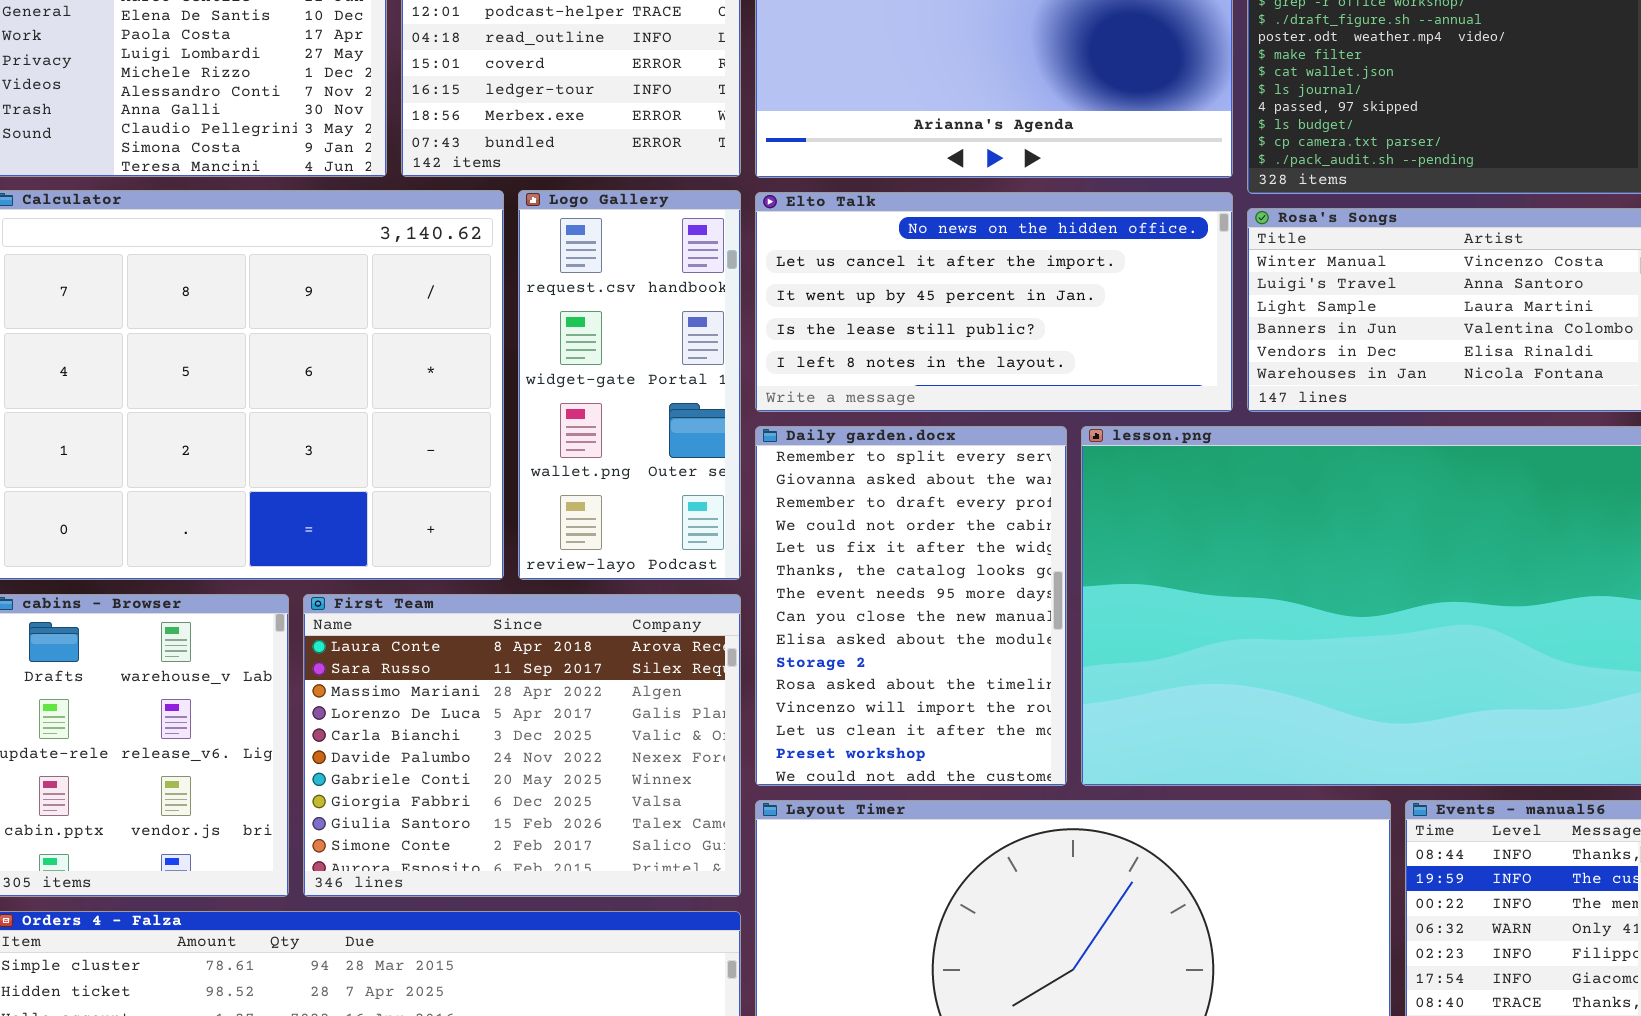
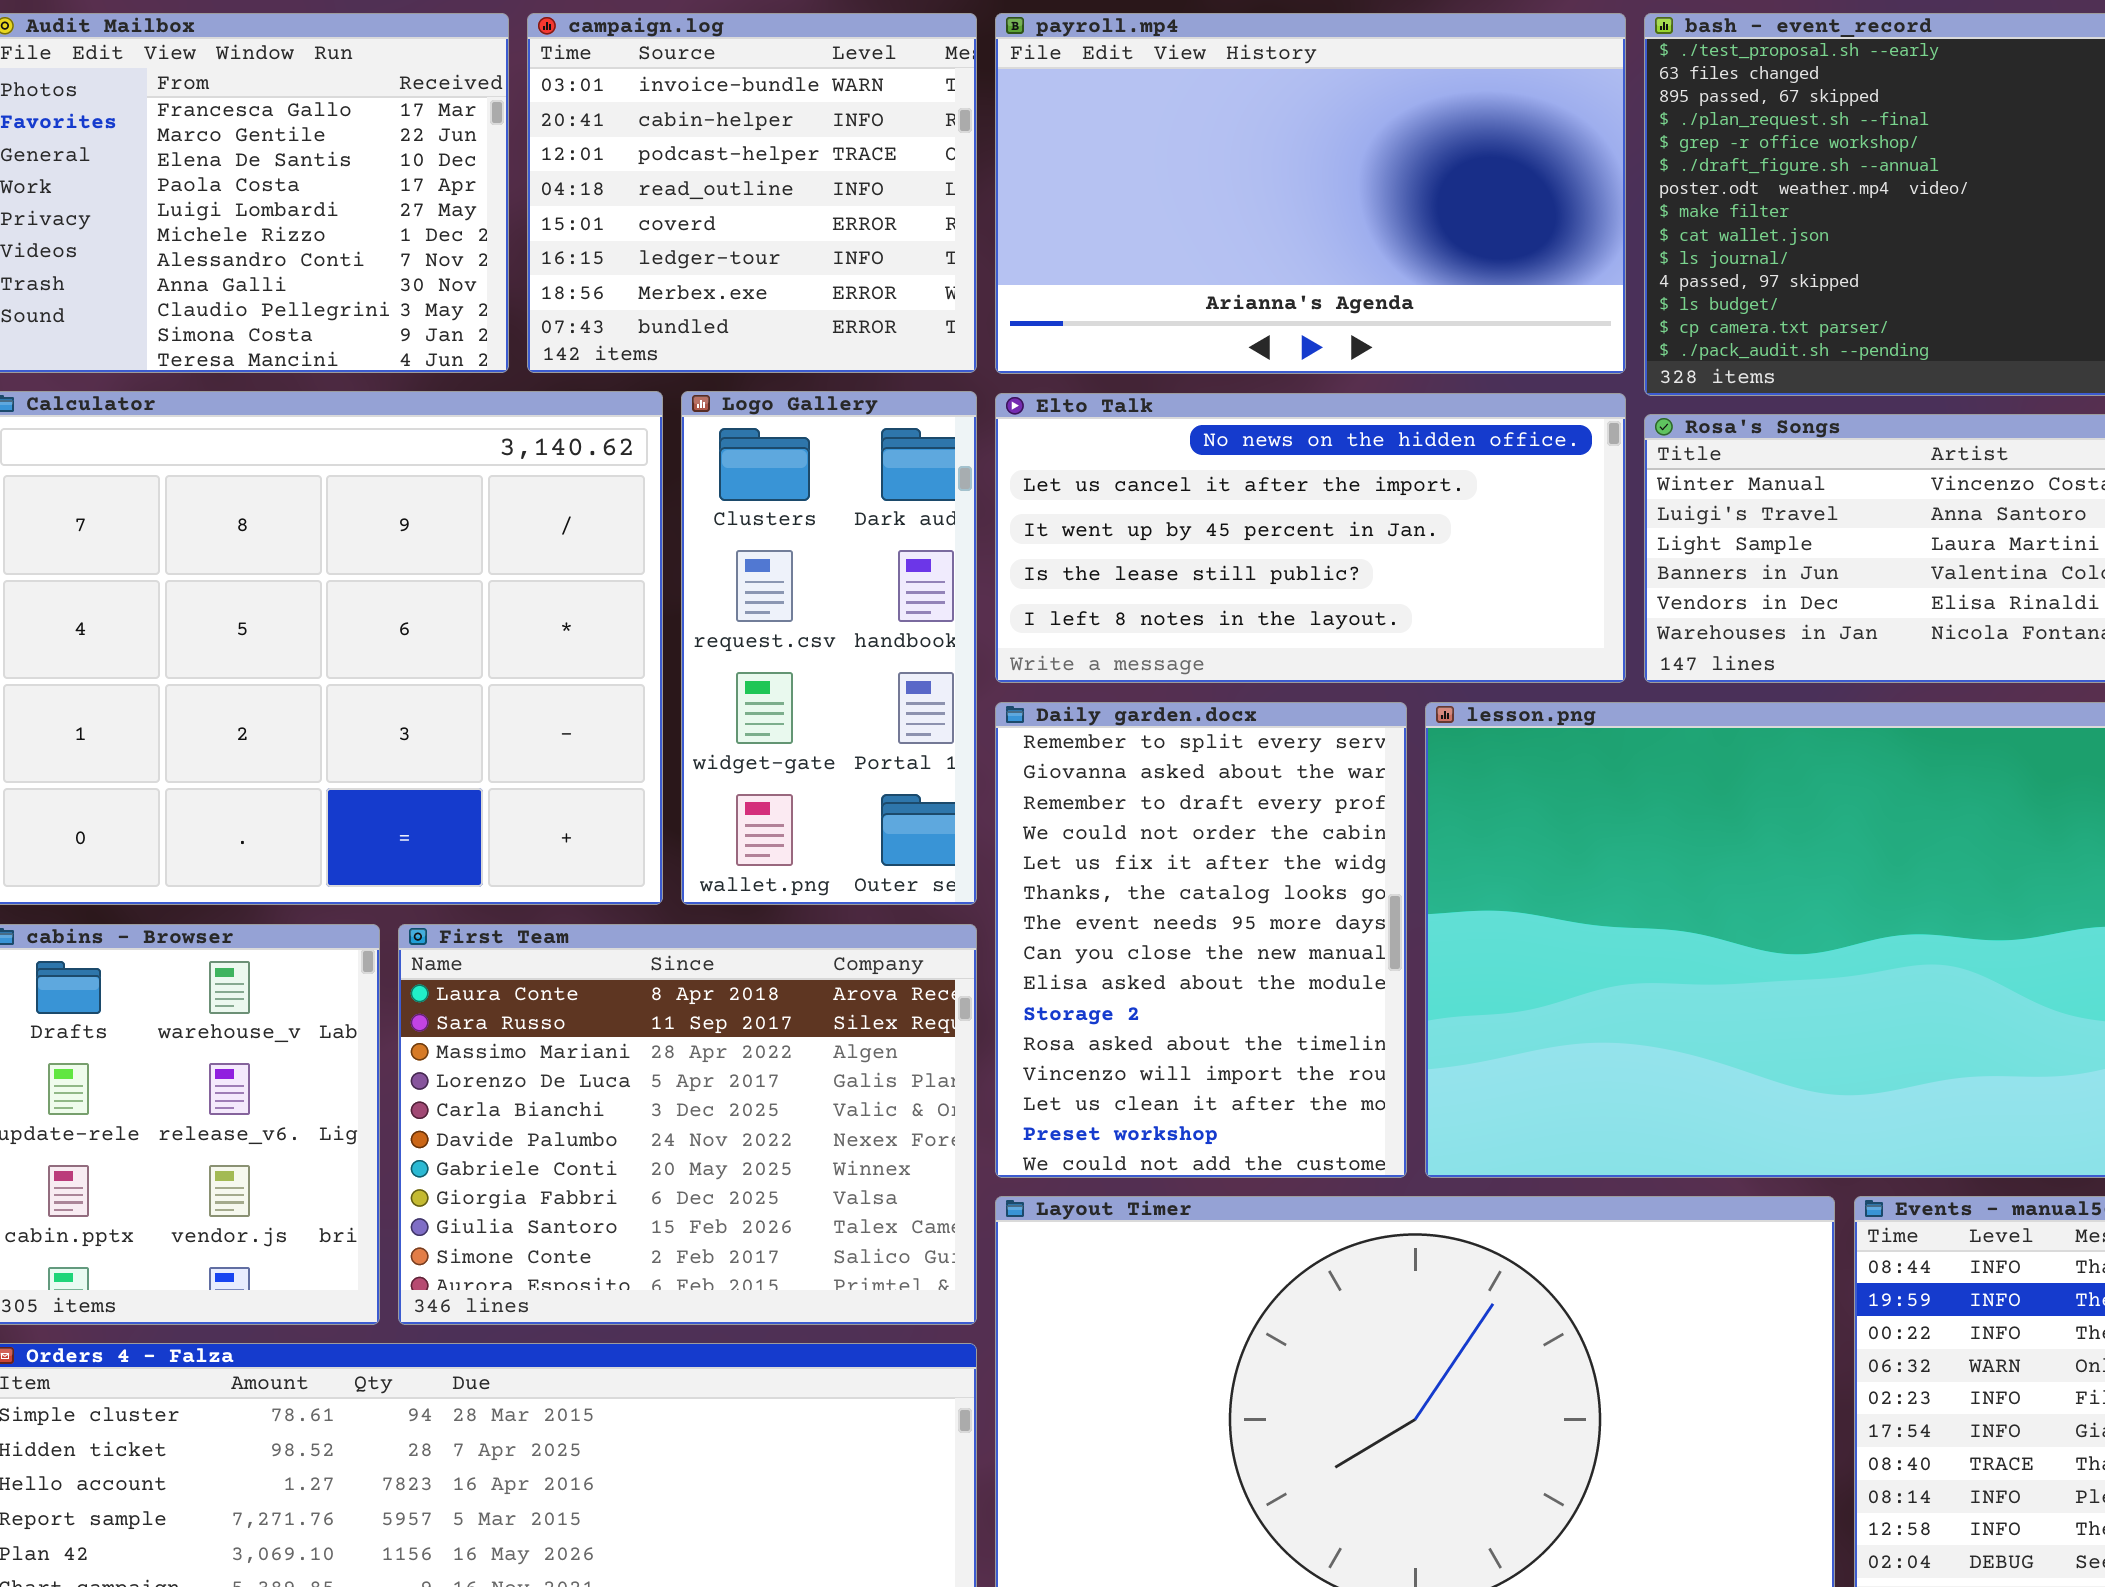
Logo Gallery: [518,190,741,580] -> [681,391,977,905], scrolled up 1 row

